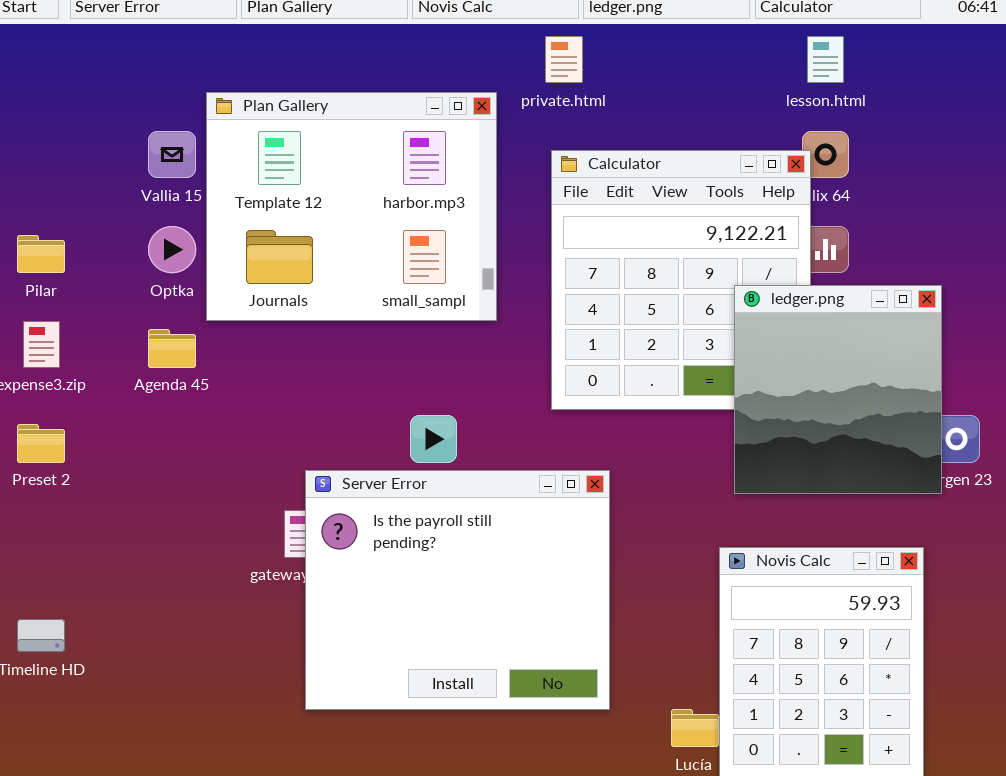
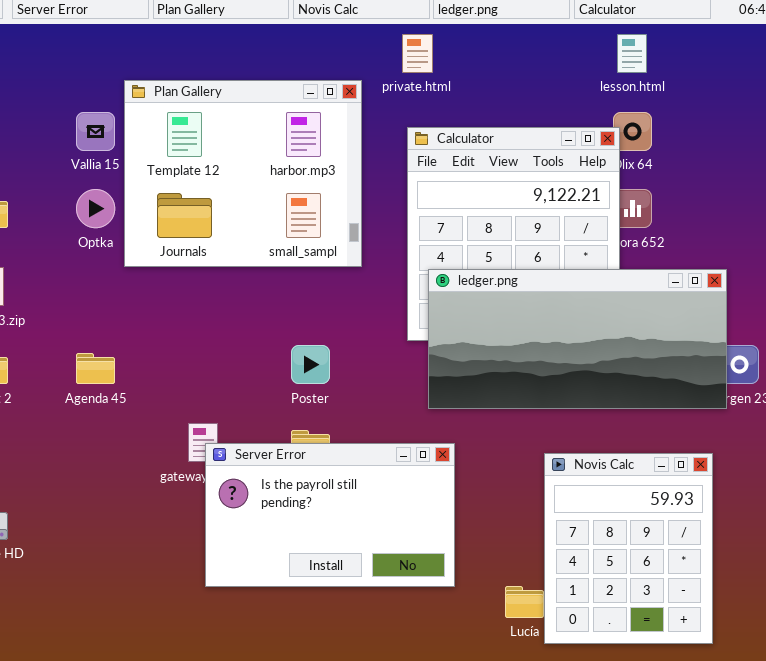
ledger.png: [734,285,942,494] -> [428,269,727,409], resized
Agenda 45: [148,329,196,368] -> [76,353,115,384], moved
Server Error: [305,470,610,710] -> [205,443,455,587], resized

